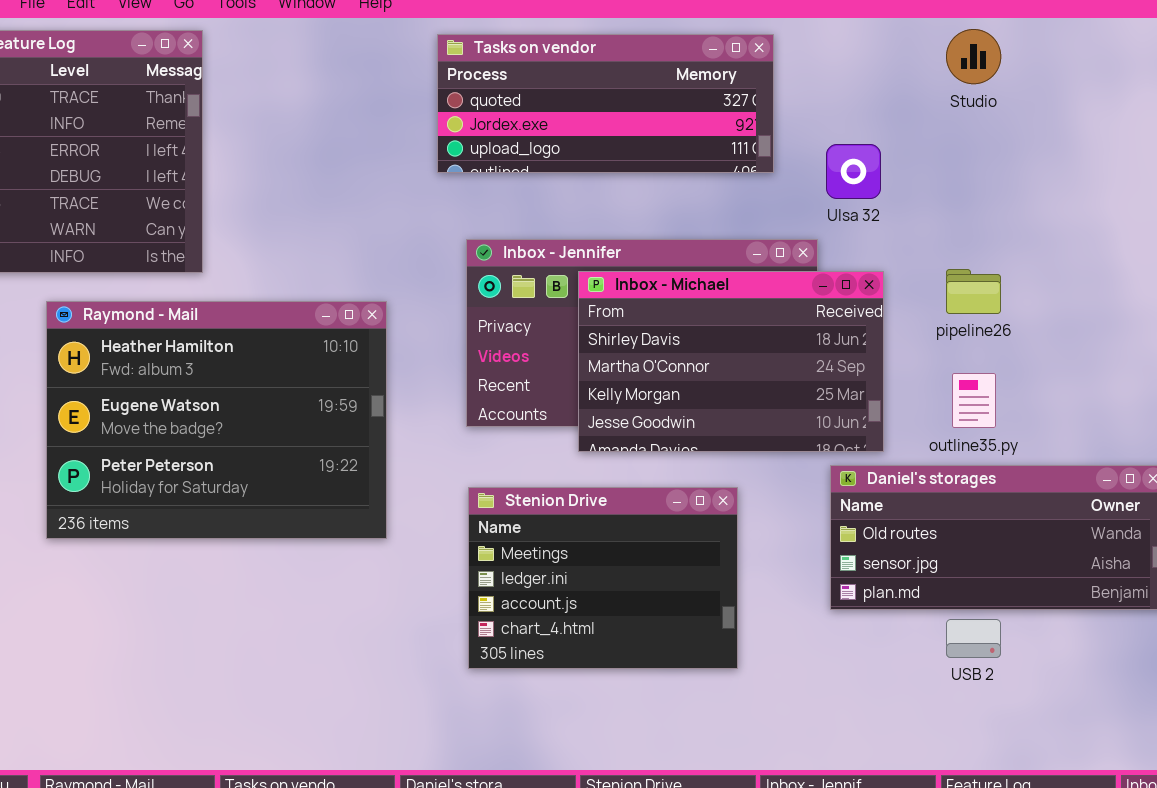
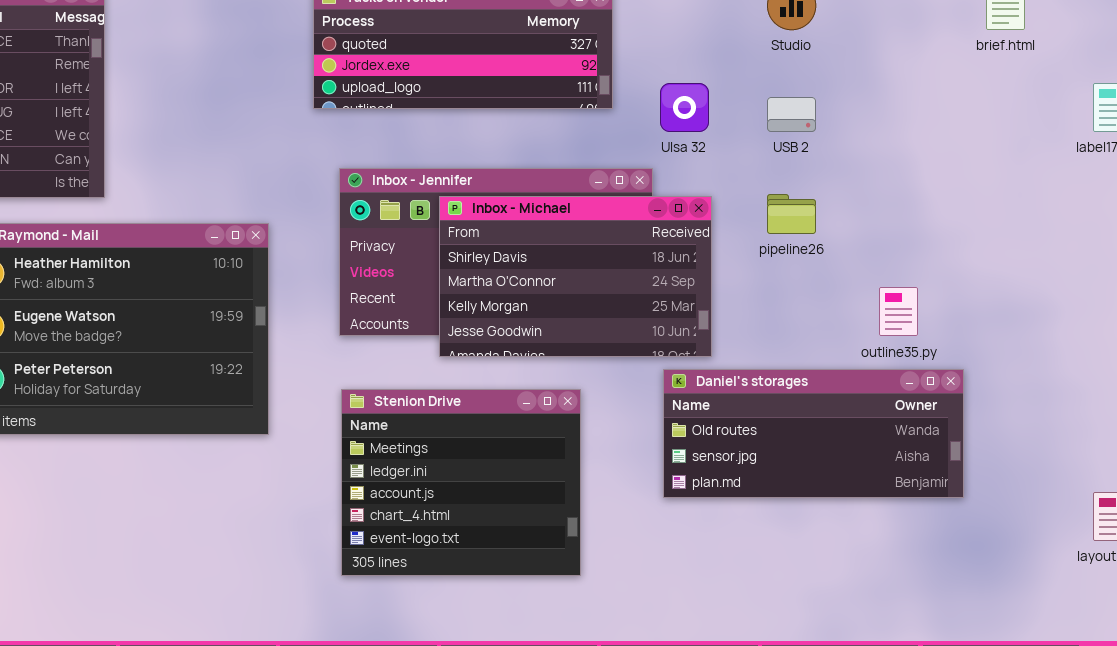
outline35.py: [952,373,996,428] -> [879,287,918,336], moved
Stenion Drive: [468,487,738,669] -> [341,389,581,576], resized
USB 2: [946,619,1001,658] -> [767,97,816,132], moved

